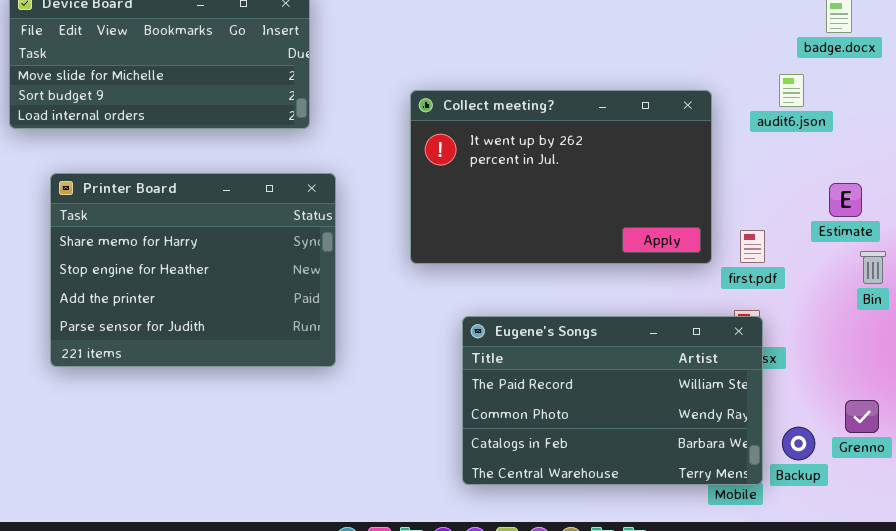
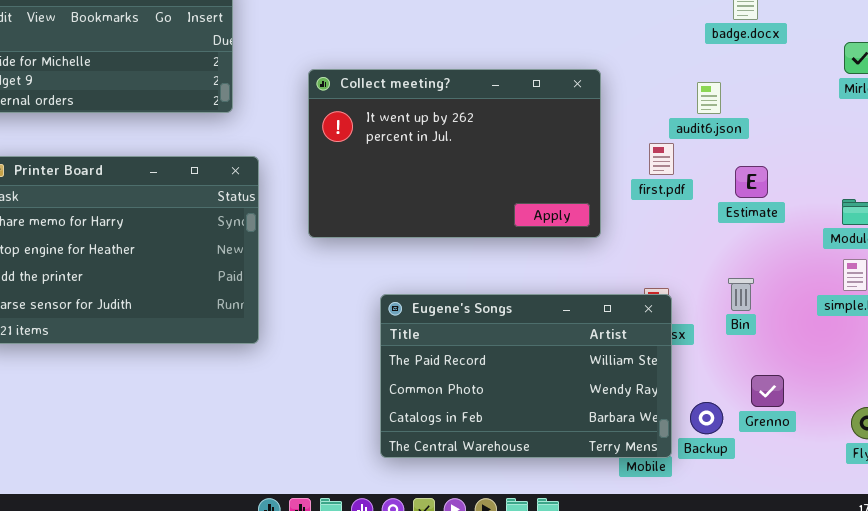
audit6.json: [779,74,804,107] -> [697,82,721,114], moved
Collect meeting?: [410,90,712,264] -> [308,69,601,238], moved
first.pdf: [740,230,765,263] -> [649,143,674,175], moved
Bin: [860,251,886,284] -> [728,278,754,311], moved

